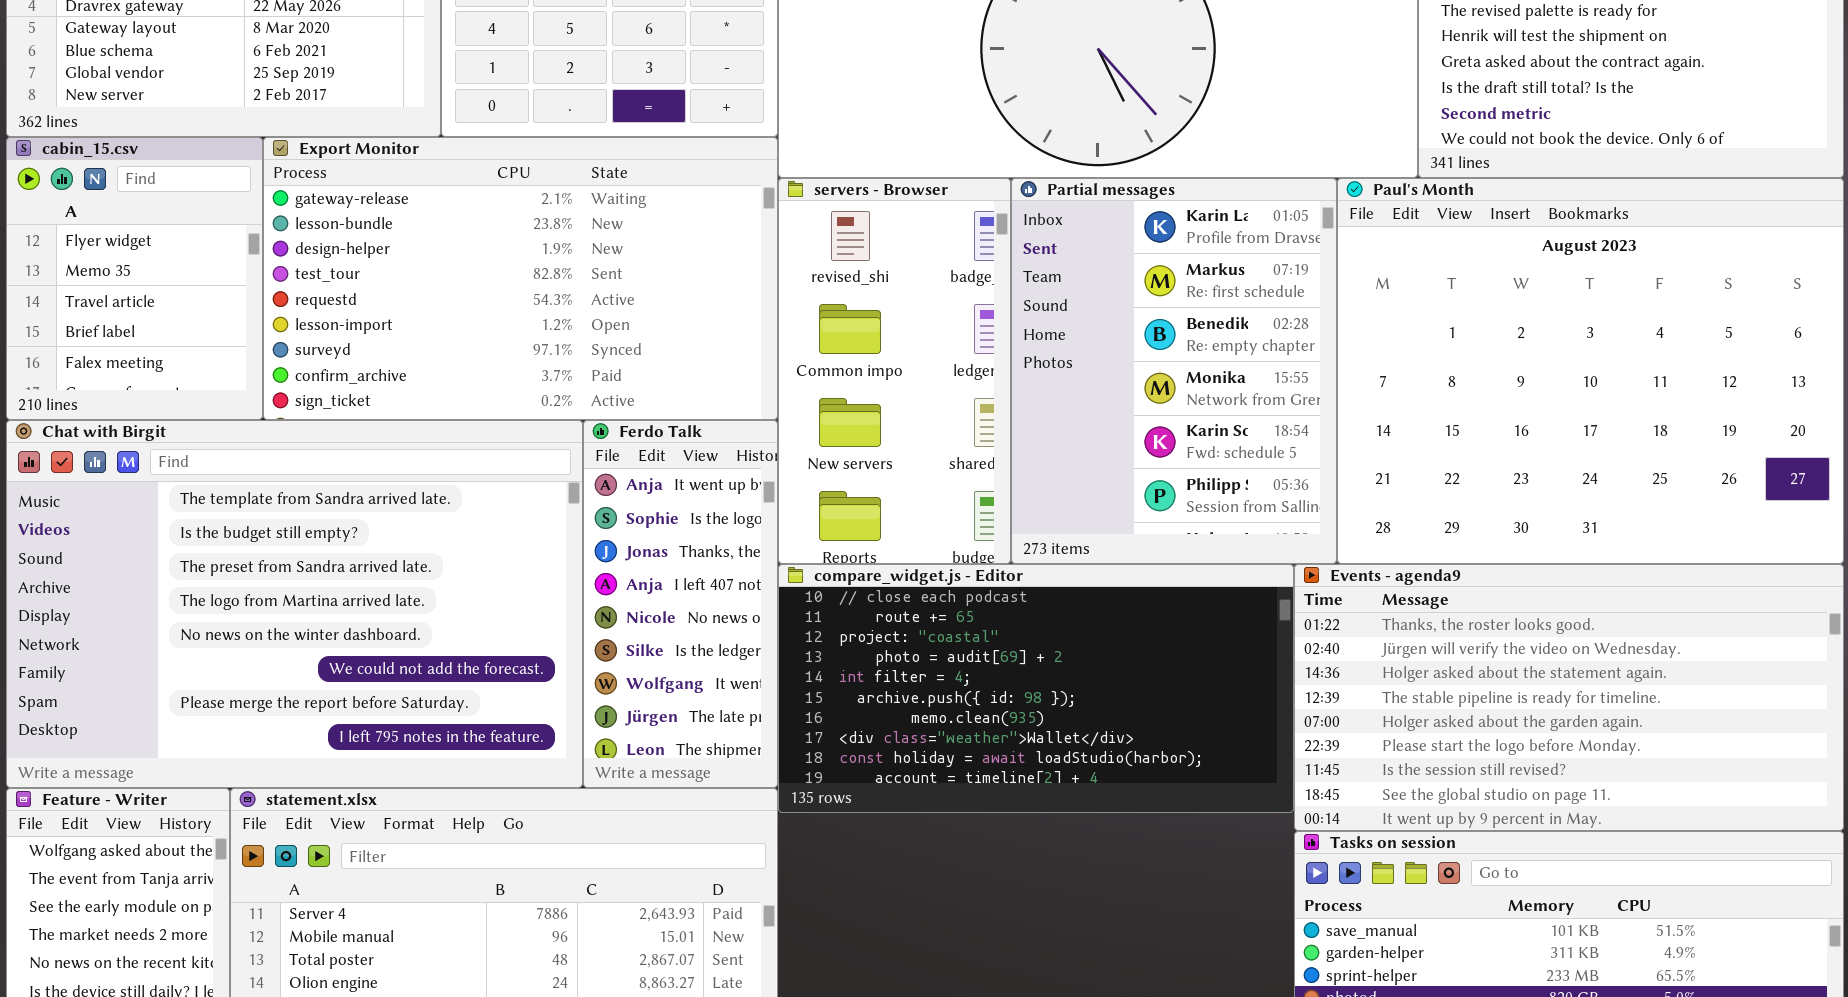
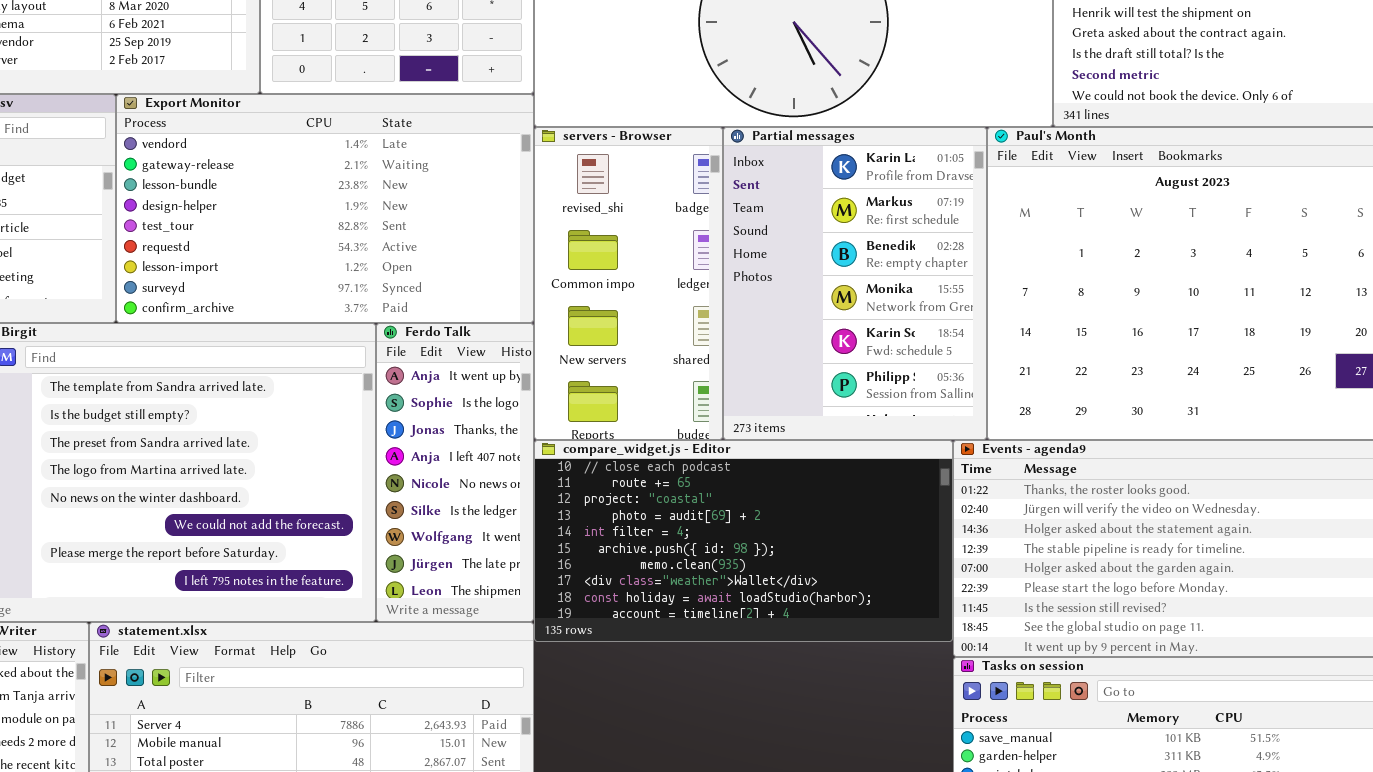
Export Monitor: [263,137,778,420] -> [116,94,534,323], scrolled up 1 row

